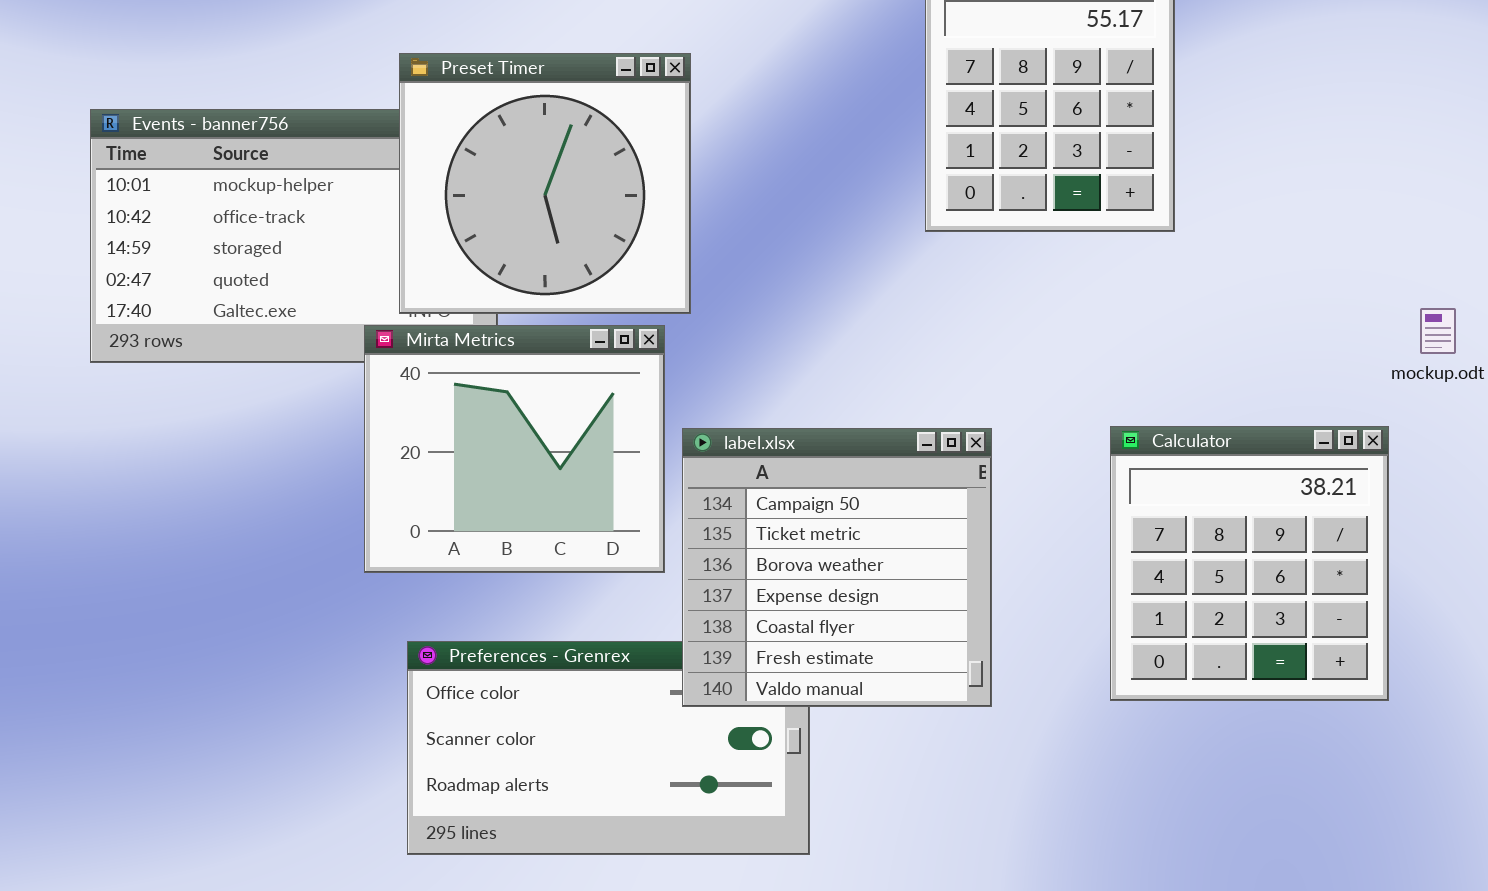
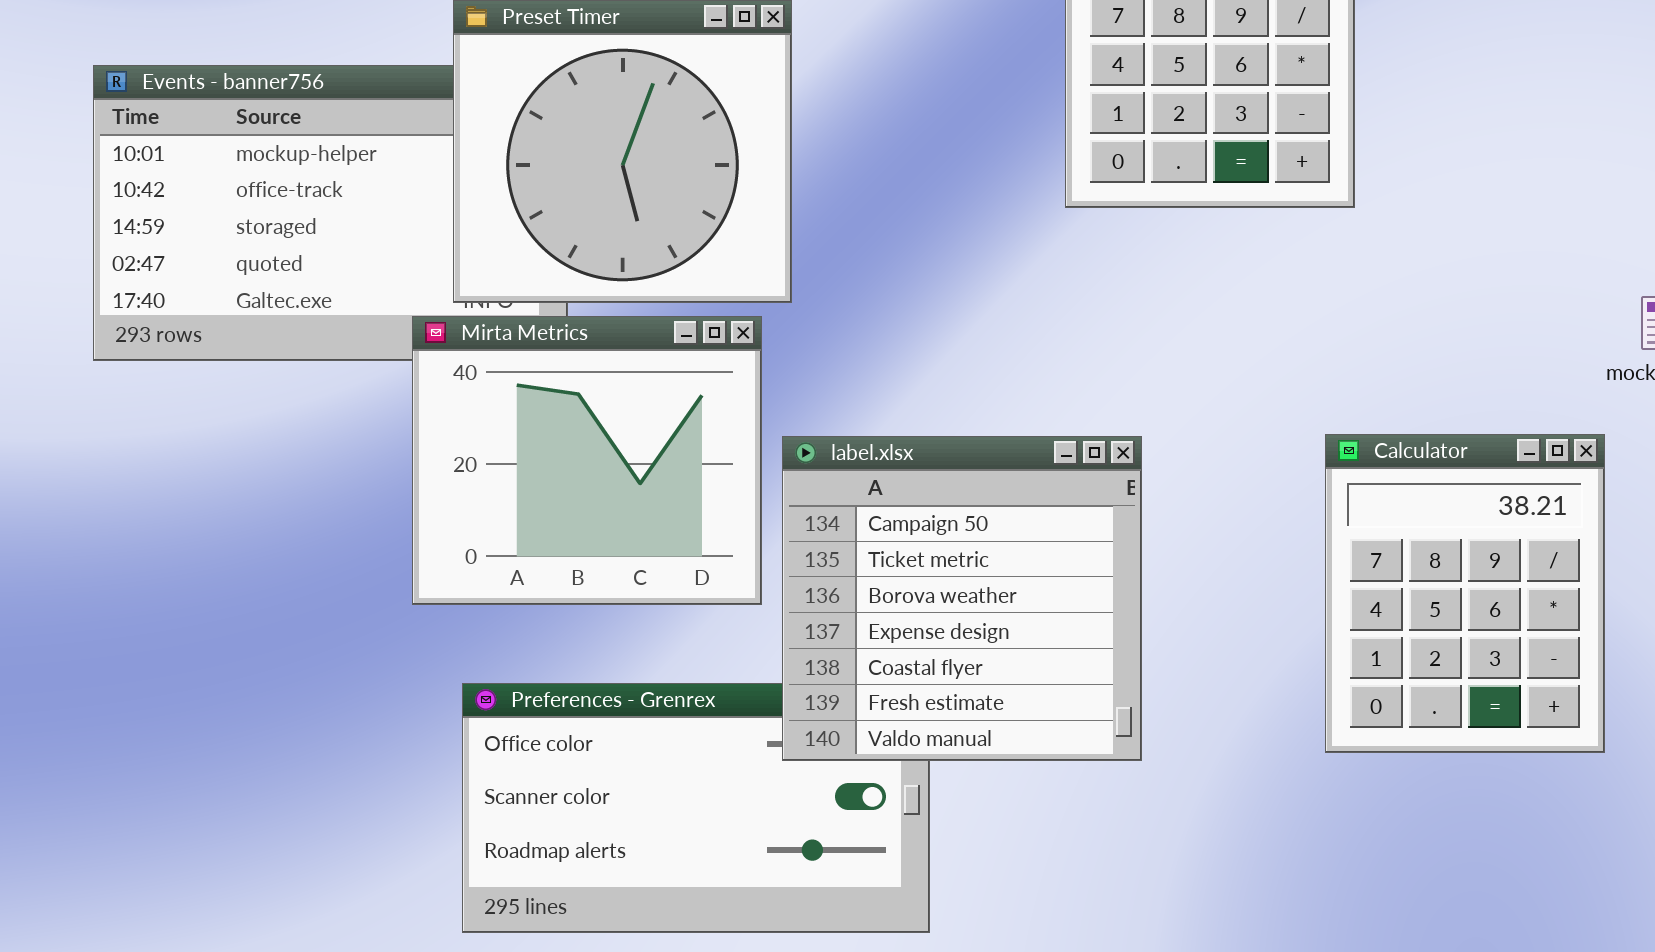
Calculator: [1110,426,1389,701] -> [1325,434,1605,753], resized

